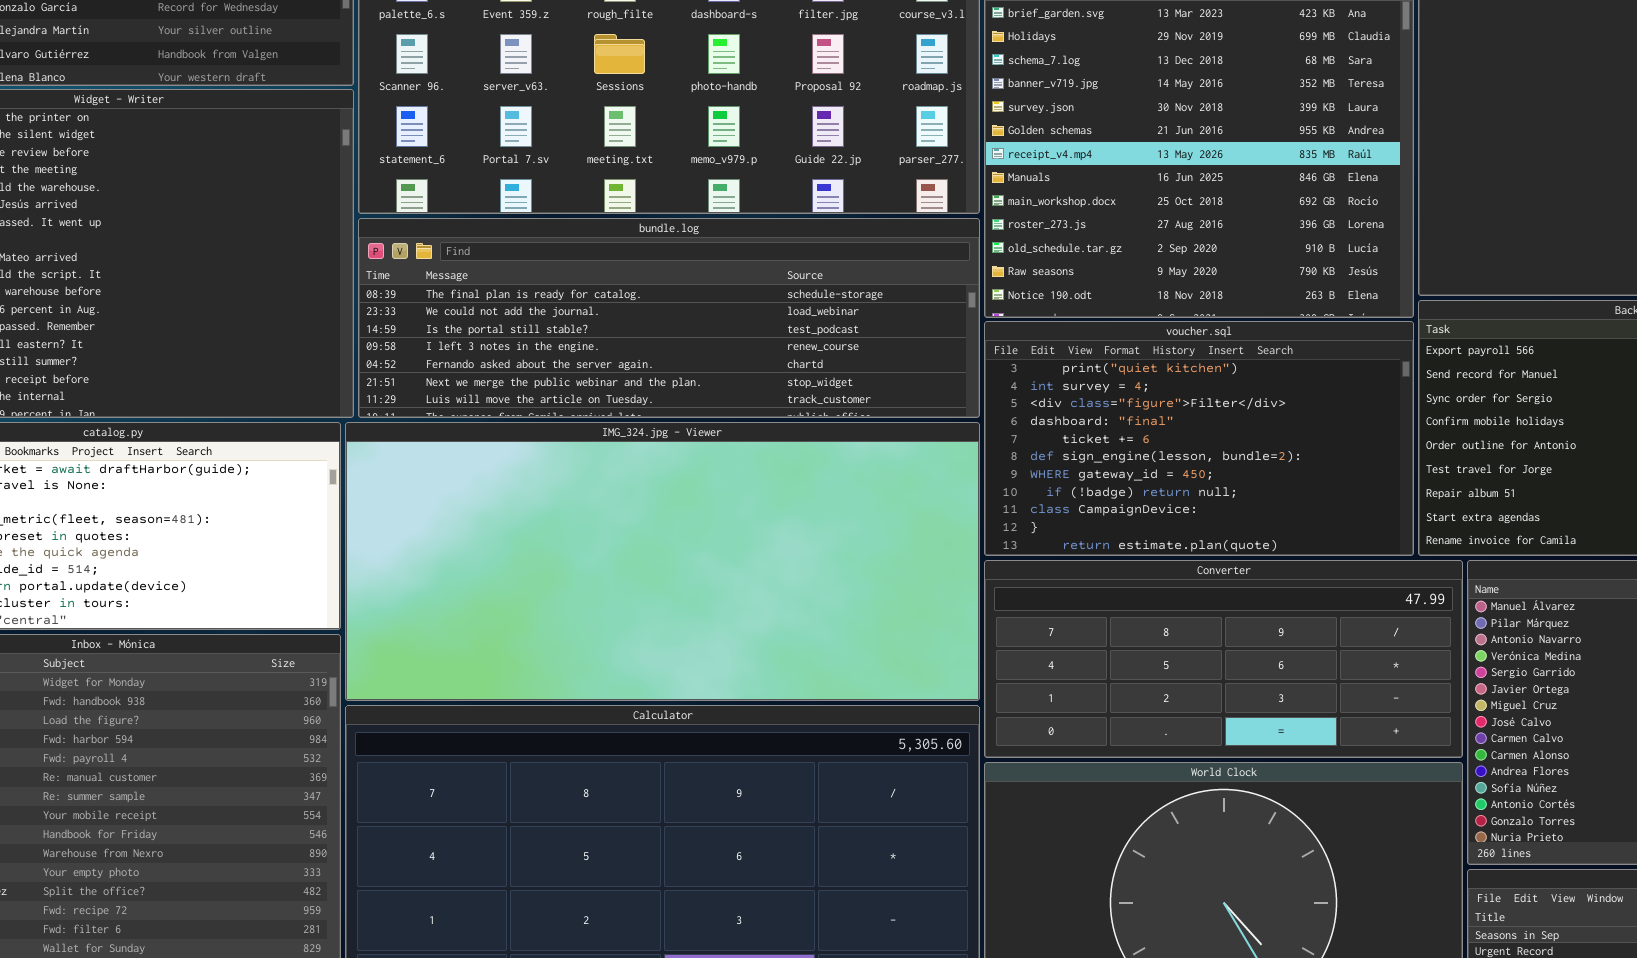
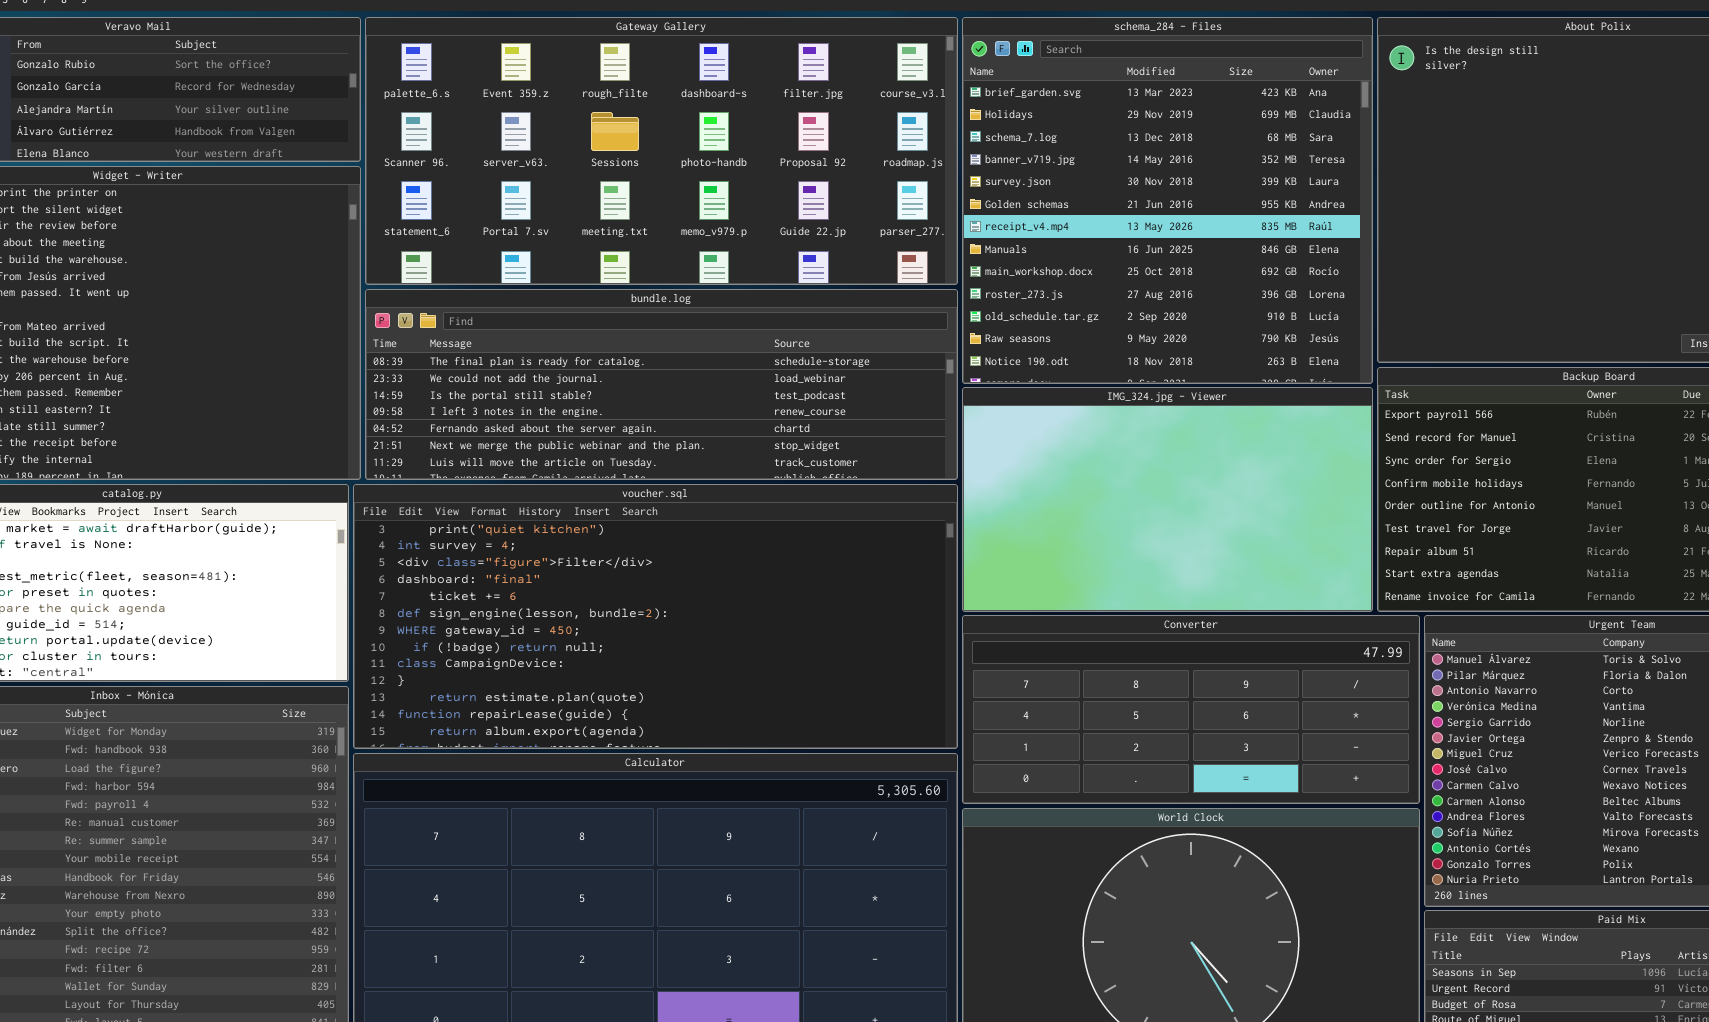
voucher.sql: [984,321,1414,556] -> [353,484,958,749], moved, resized
IMG_324.jpg - Viewer: [345,422,980,701] -> [962,387,1373,612], moved, resized

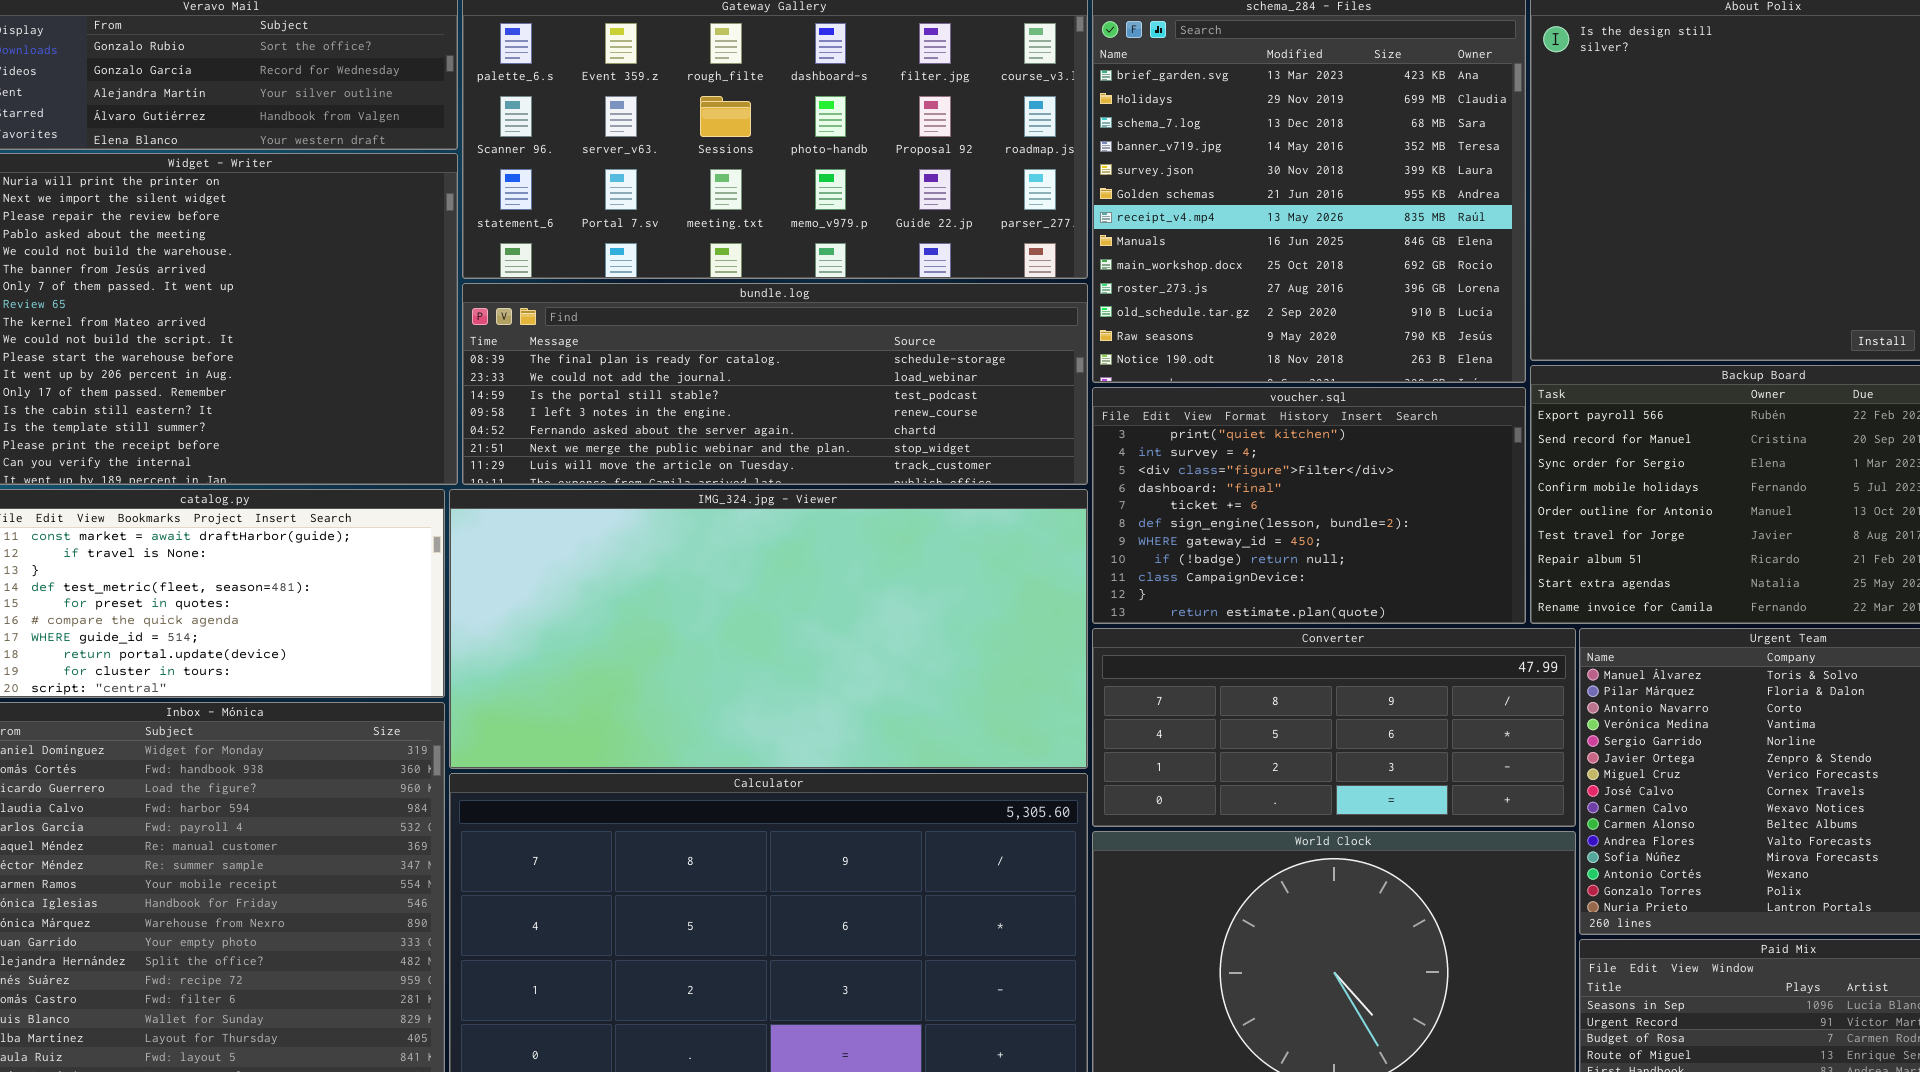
IMG_324.jpg - Viewer: [962,387,1373,612] -> [449,489,1088,769], moved, resized
voucher.sql: [353,484,958,749] -> [1092,387,1526,624], moved, resized

